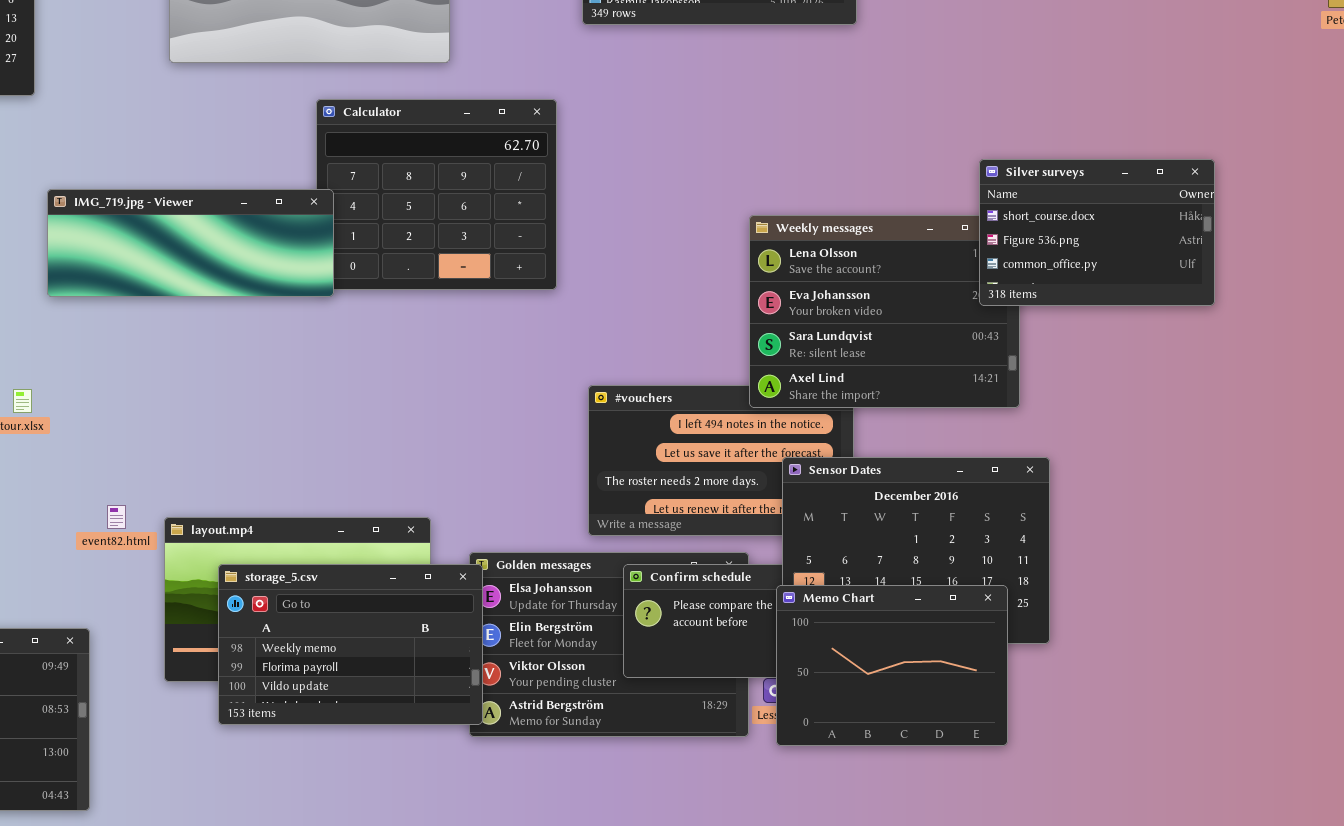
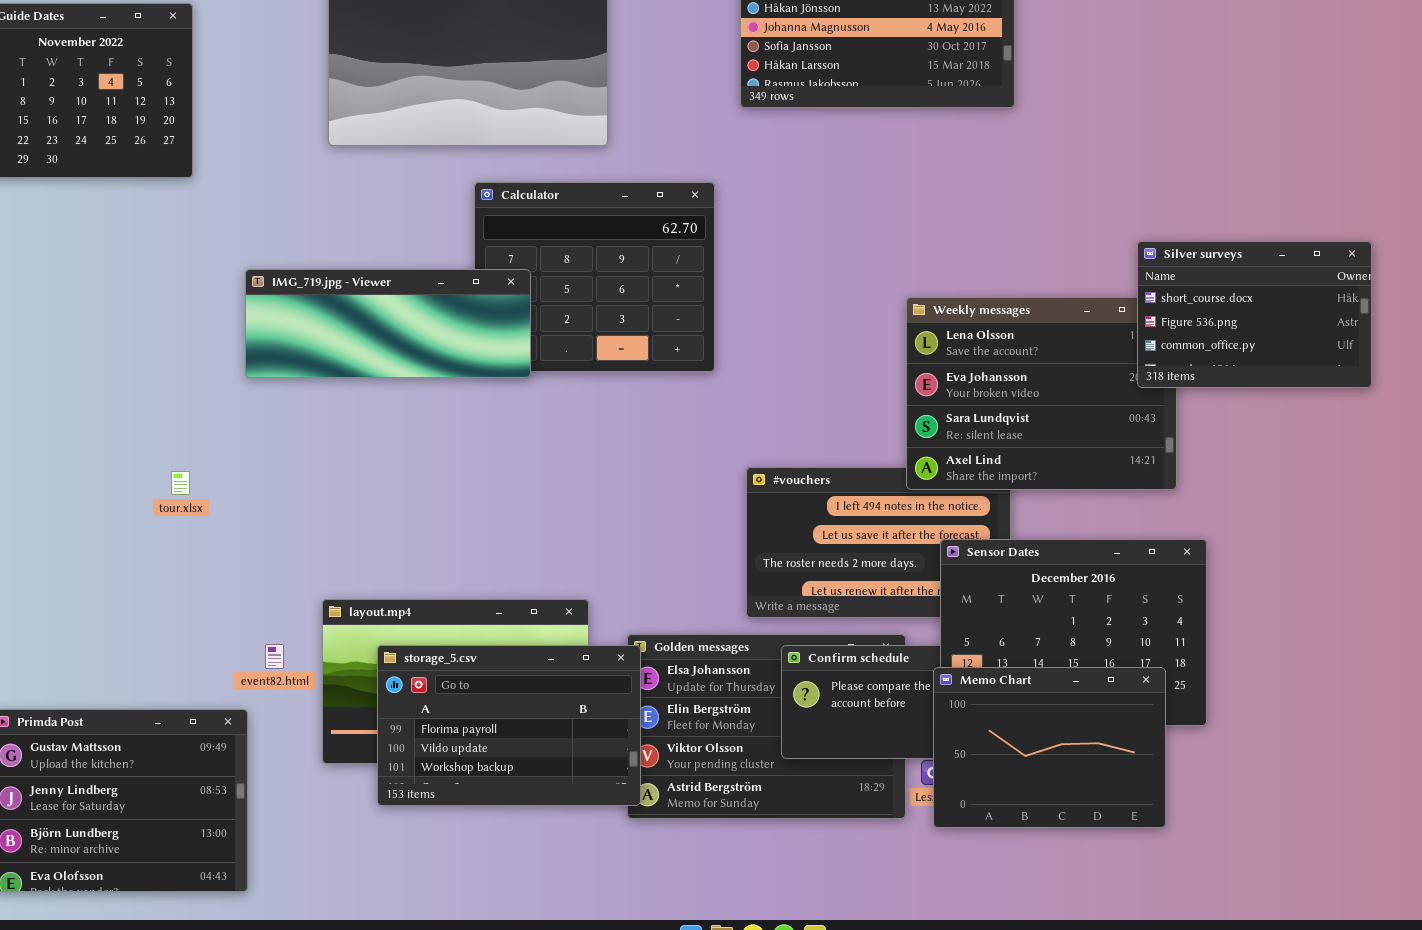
IMG_719.jpg - Viewer: [47,189,334,297] -> [245,269,531,378], moved
event82.html: [107,505,126,529] -> [265,644,284,669], moved
storage_5.csv: [218,564,483,725] -> [377,645,641,806], scrolled down 1 row

